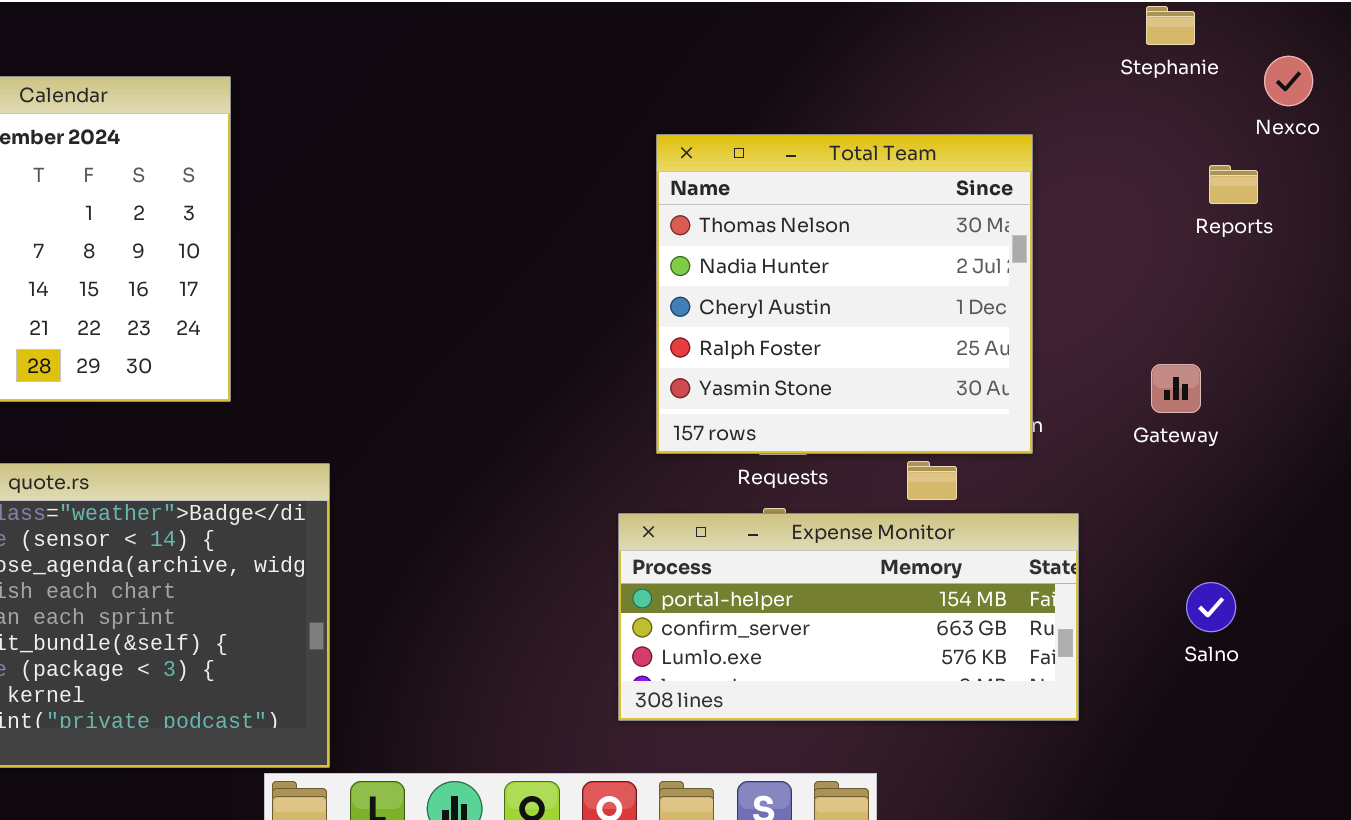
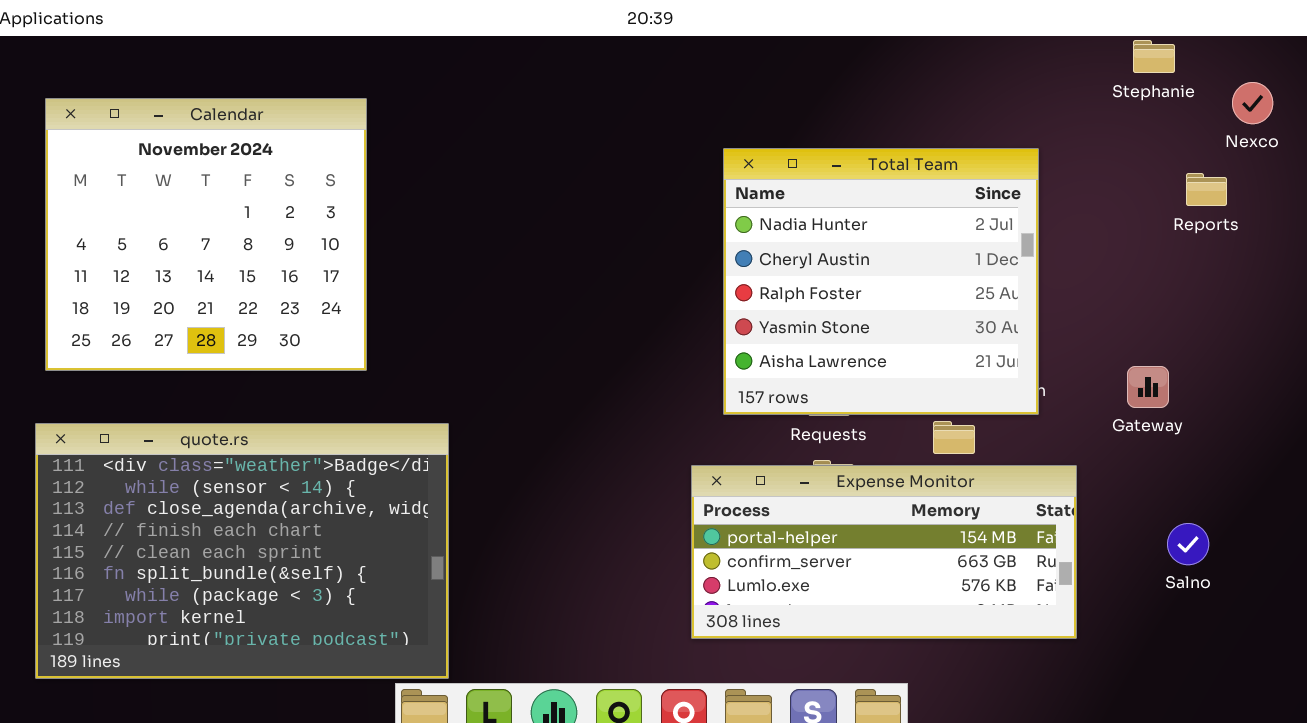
Total Team: [656,134,1033,454] -> [723,148,1039,415], scrolled down 1 row
Gateway: [1151,364,1201,413] -> [1127,366,1169,408], moved

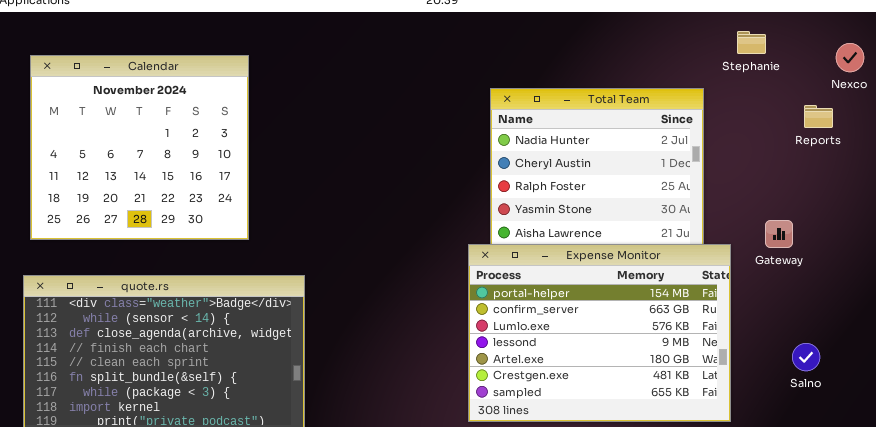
Stephanie: [1133,40,1175,73] -> [737,31,766,54], moved
Gateway: [1127,366,1169,408] -> [765,220,793,248], moved
Expense Monitor: [691,465,1077,639] -> [468,244,731,422], resized

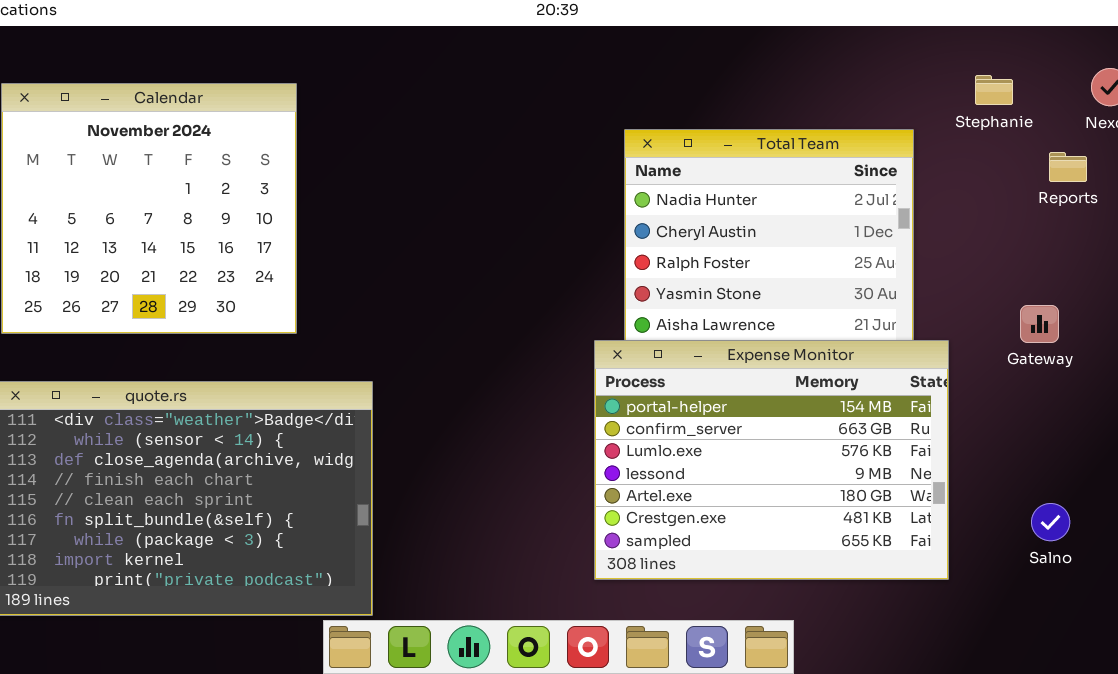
Stephanie: [737,31,766,54] -> [975,75,1013,105], moved
Gateway: [765,220,793,248] -> [1020,305,1059,343], moved
Salno: [792,343,820,371] -> [1031,503,1070,541], moved

